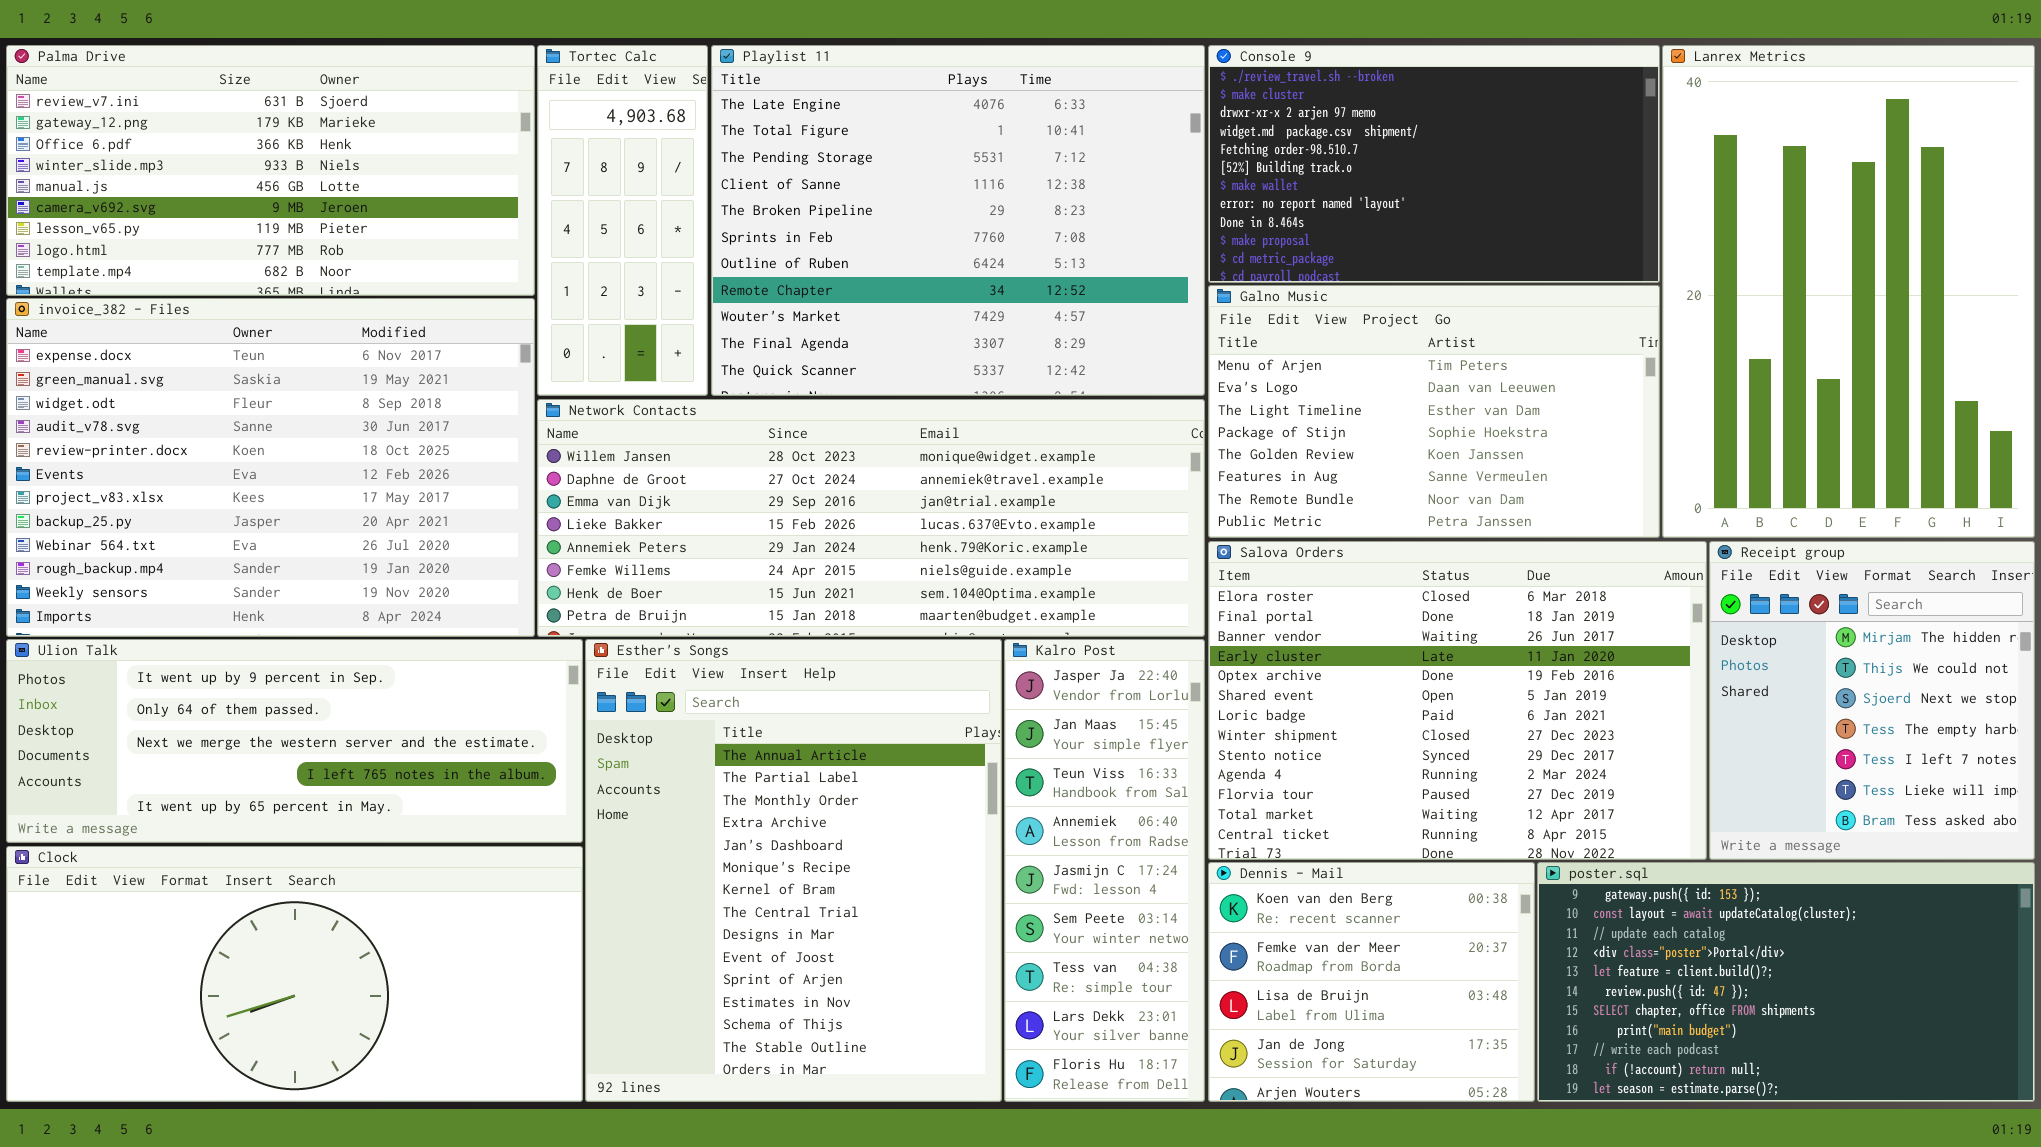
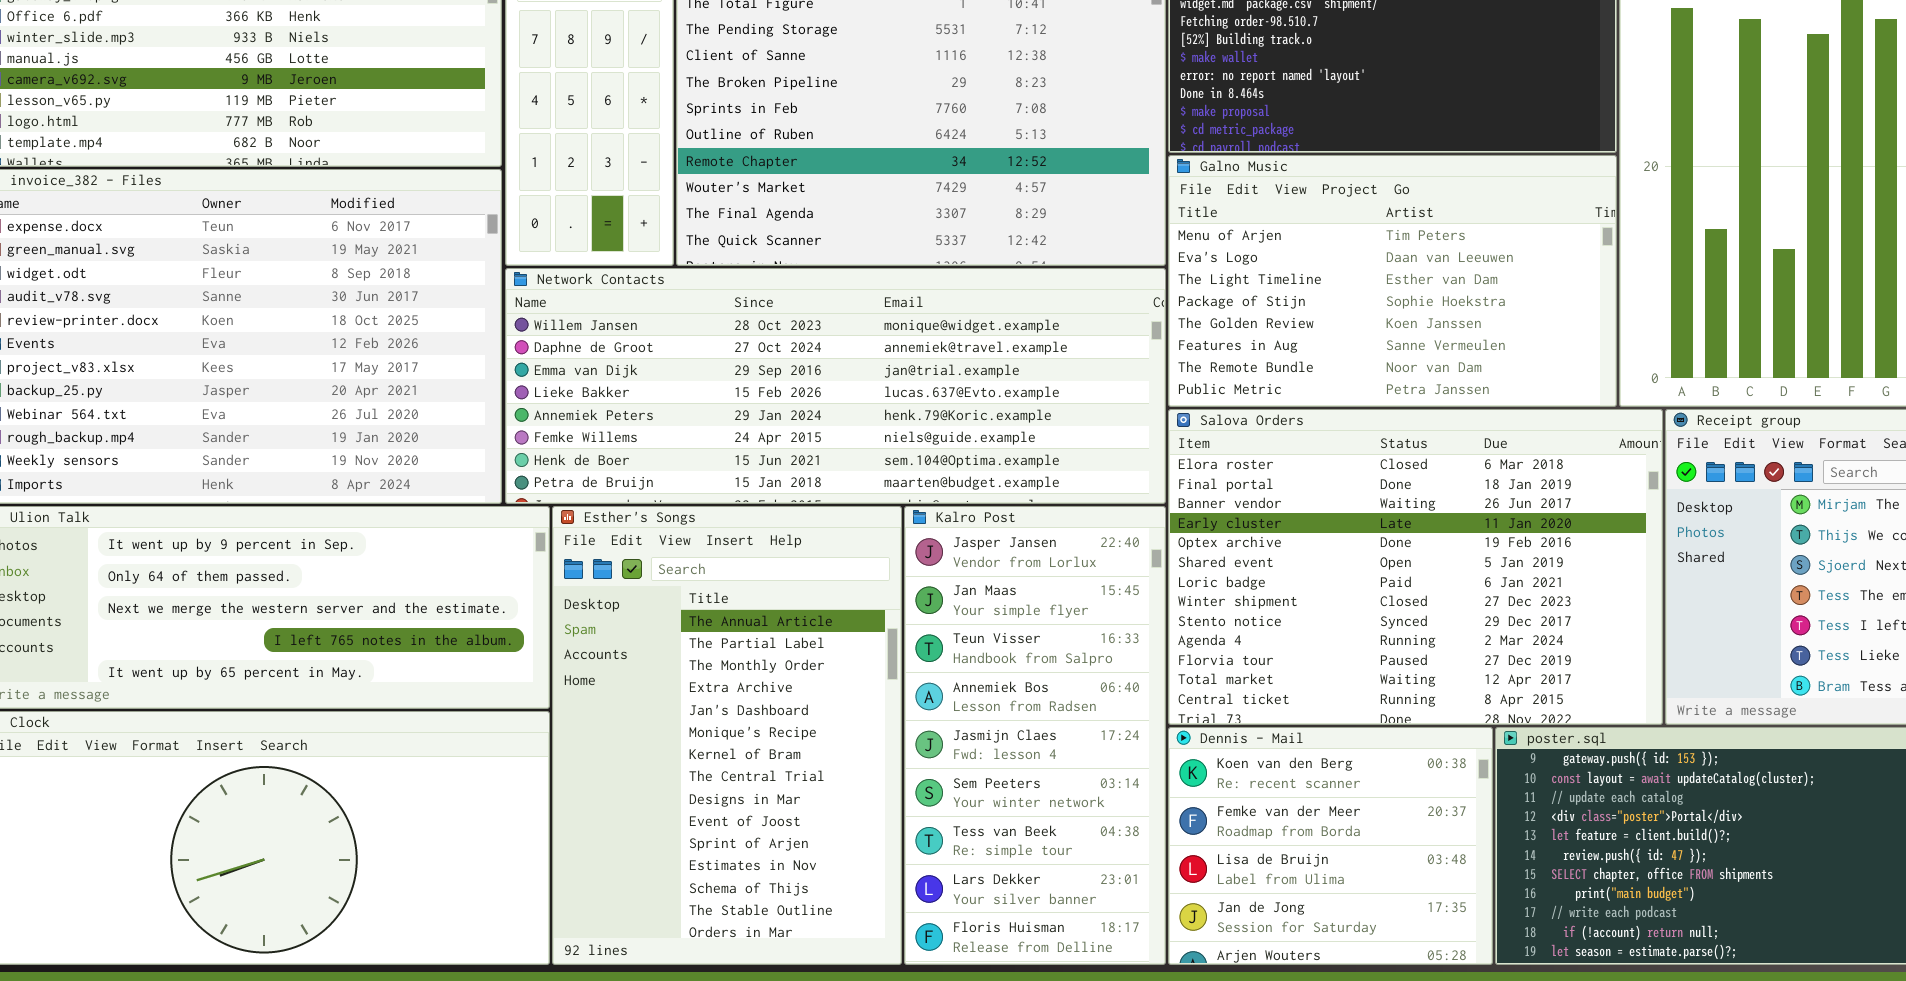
Esther's Songs: [585,639,1002,1102] -> [552,506,902,965], resized
Kalro Post: [1004,639,1205,1102] -> [904,506,1166,965], resized

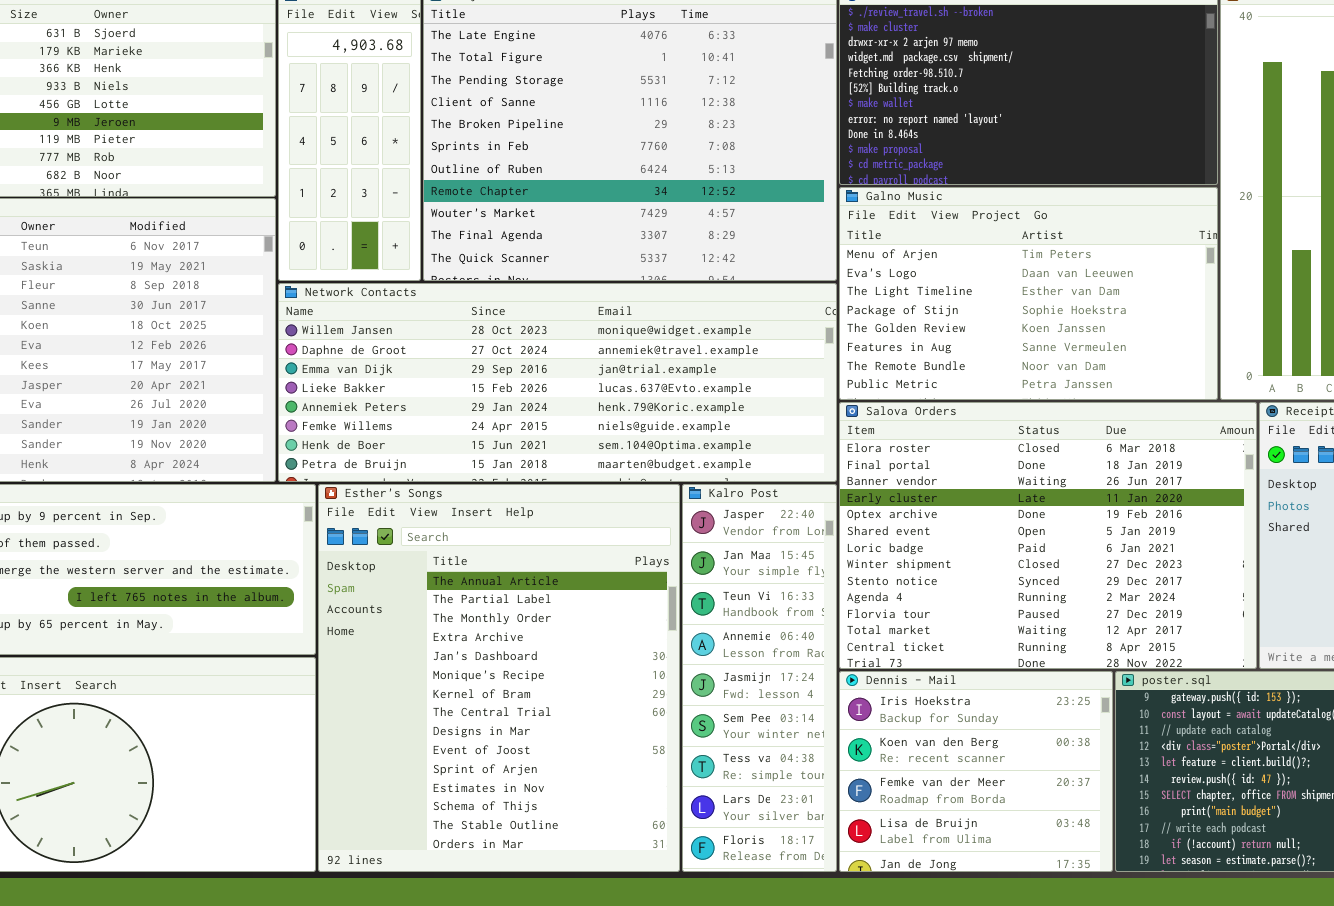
Esther's Songs: [552,506,902,965] -> [318,484,680,872], resized
Kalro Post: [904,506,1166,965] -> [682,484,837,872], resized
Dennis - Mail: [1168,727,1493,965] -> [839,671,1113,872], scrolled up 1 row

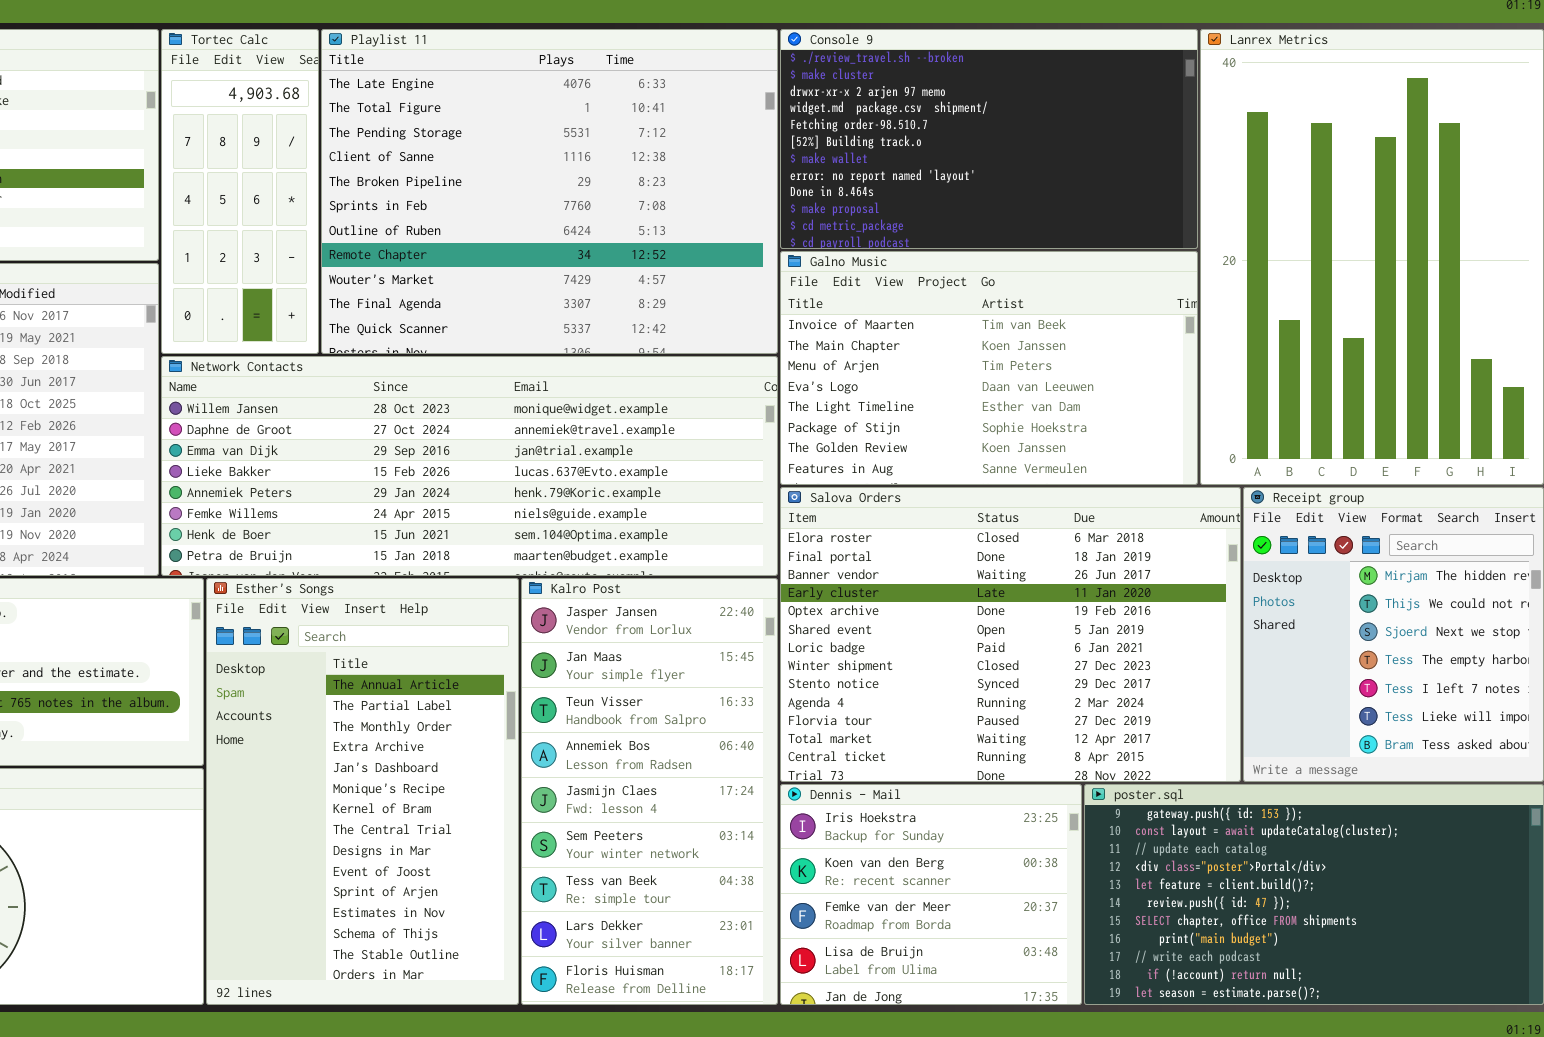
Galno Music: [839,187,1218,400] -> [780,251,1198,485], scrolled up 2 rows
Esther's Songs: [318,484,680,872] -> [206,578,519,1005], resized
Kalro Post: [682,484,837,872] -> [521,578,778,1005], resized

